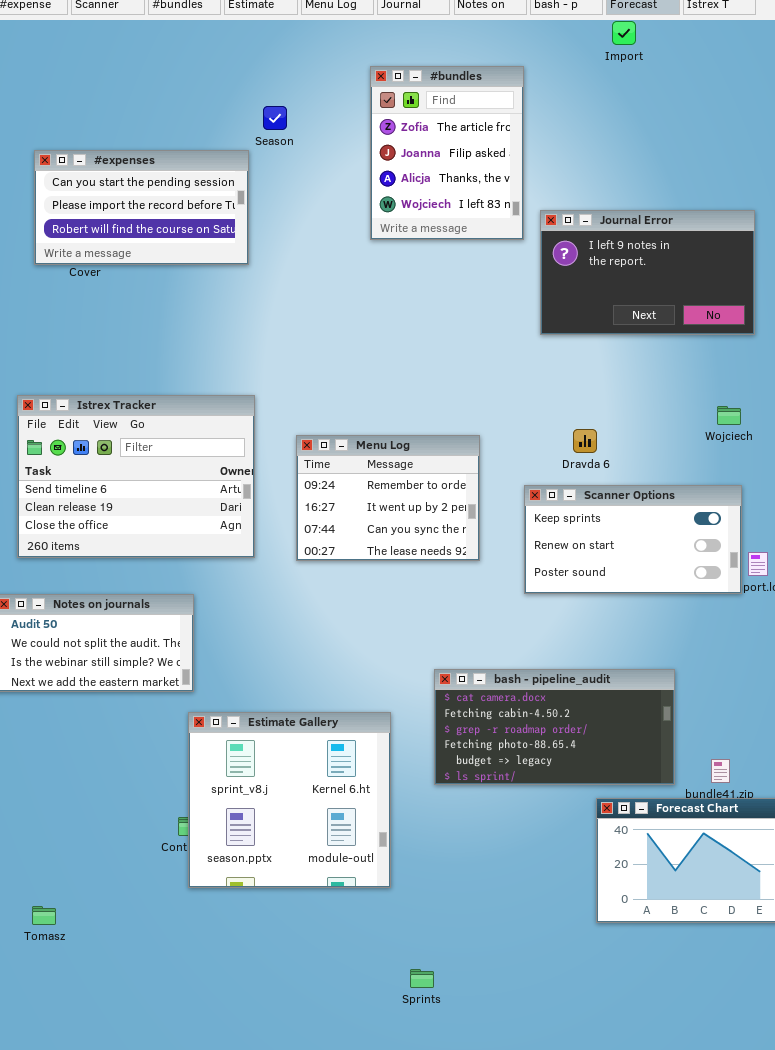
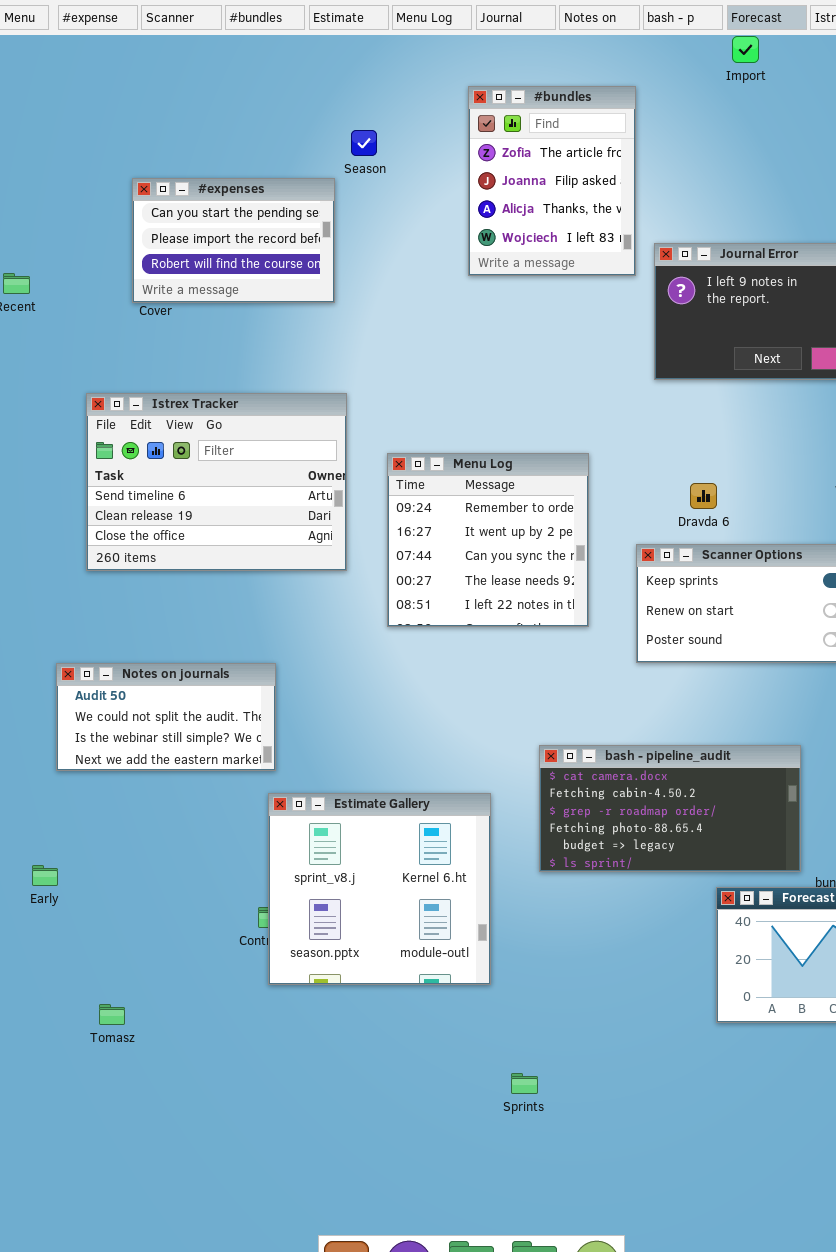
#expenses: [34,150,249,265] -> [132,178,335,303], resized
Istrex Tracker: [17,395,255,558] -> [86,393,347,571], moved
Menu Log: [296,435,480,561] -> [387,453,589,627], resized

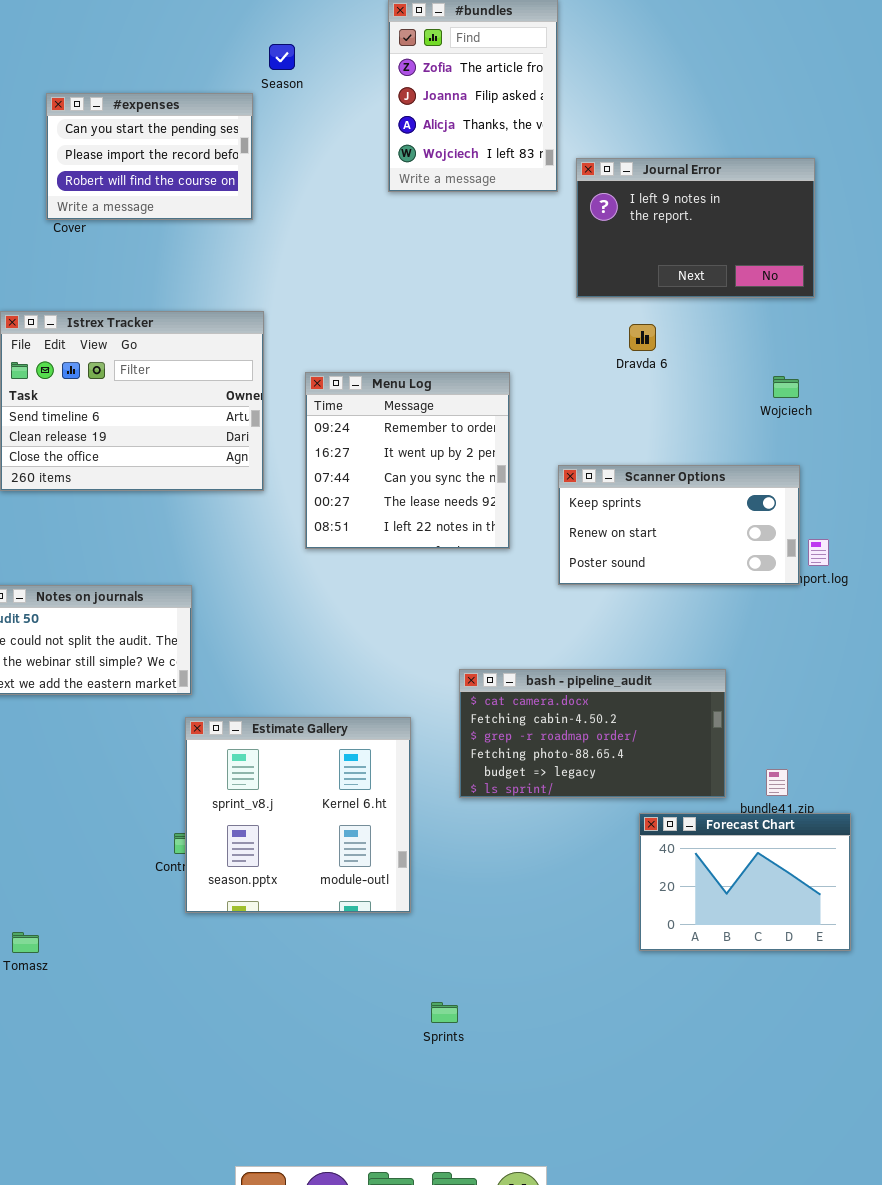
Dravda 6: [690,483,717,509] -> [629,324,656,351], moved

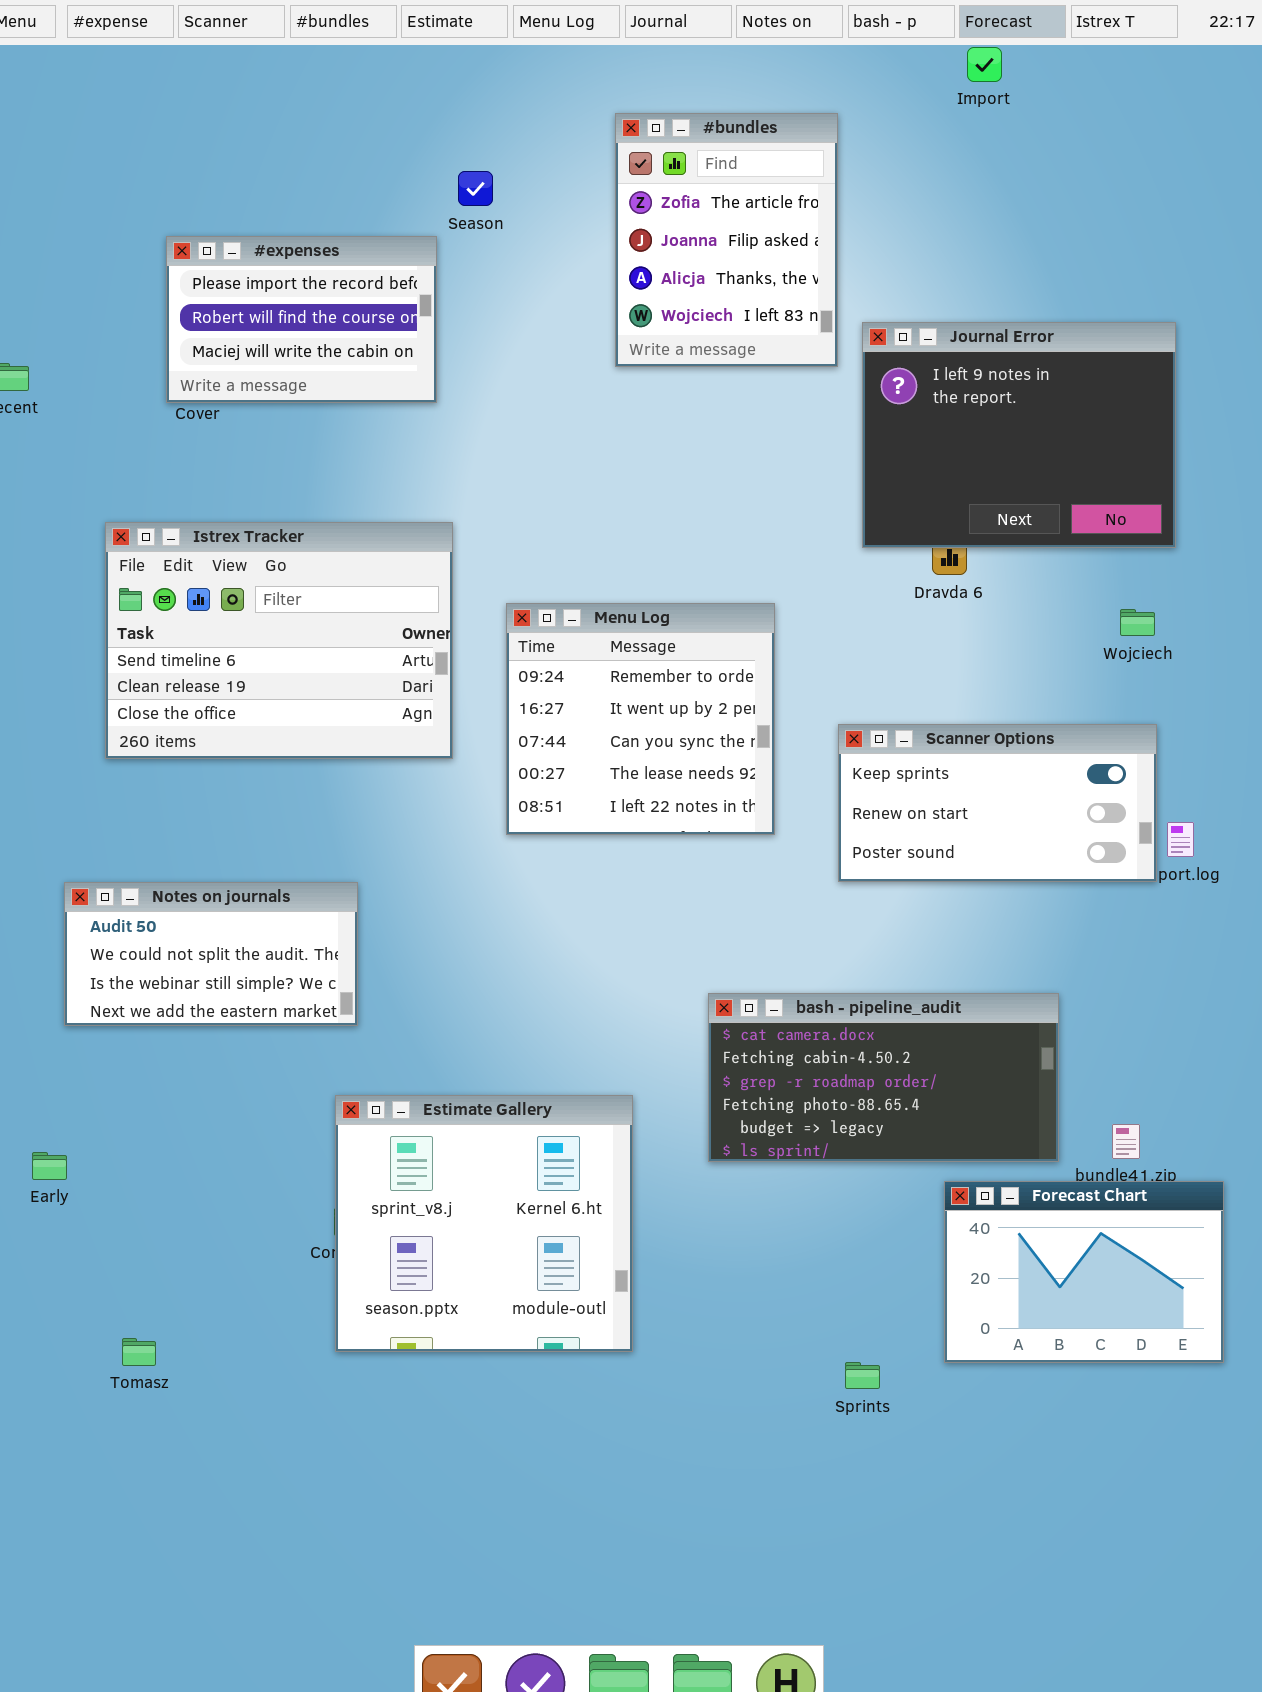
#expenses: [46,93,253,220] -> [166,236,437,403], scrolled down 1 row
Journal Error: [576,158,815,298] -> [862,322,1176,548], resized
Estimate Gallery: [185,717,411,913] -> [335,1095,633,1352], moved
Sprints: [431,1002,458,1023] -> [845,1362,880,1389], moved

